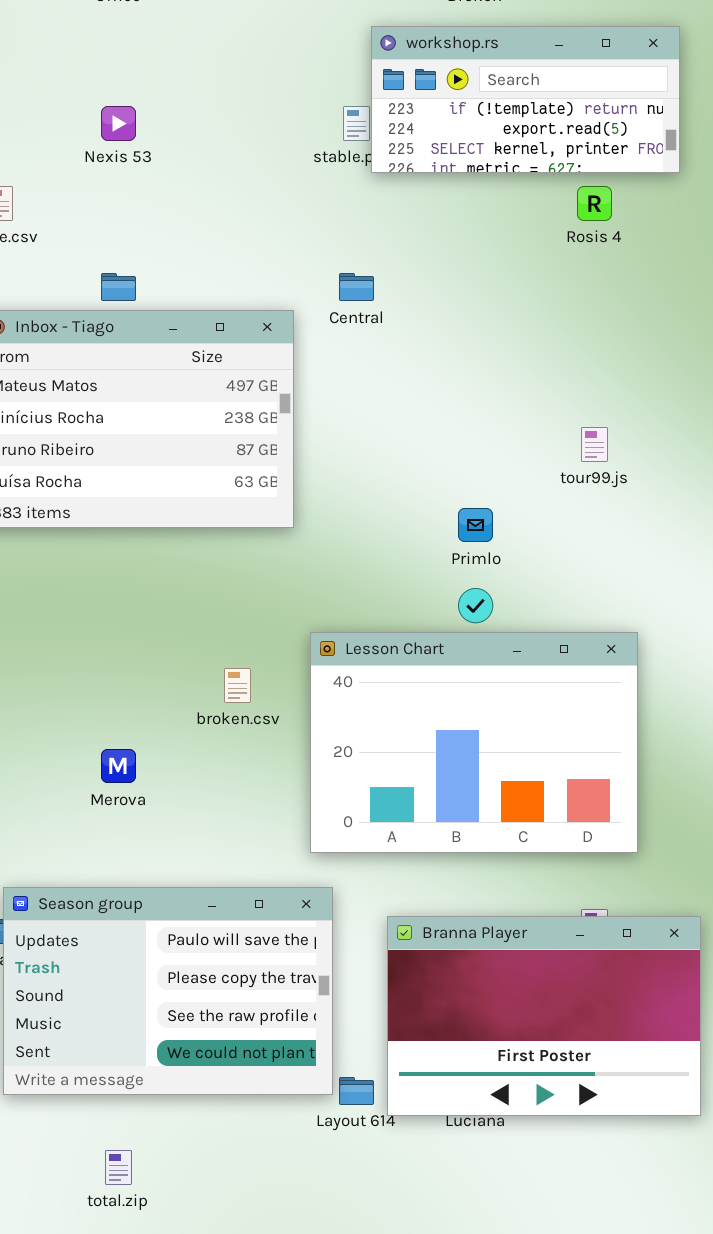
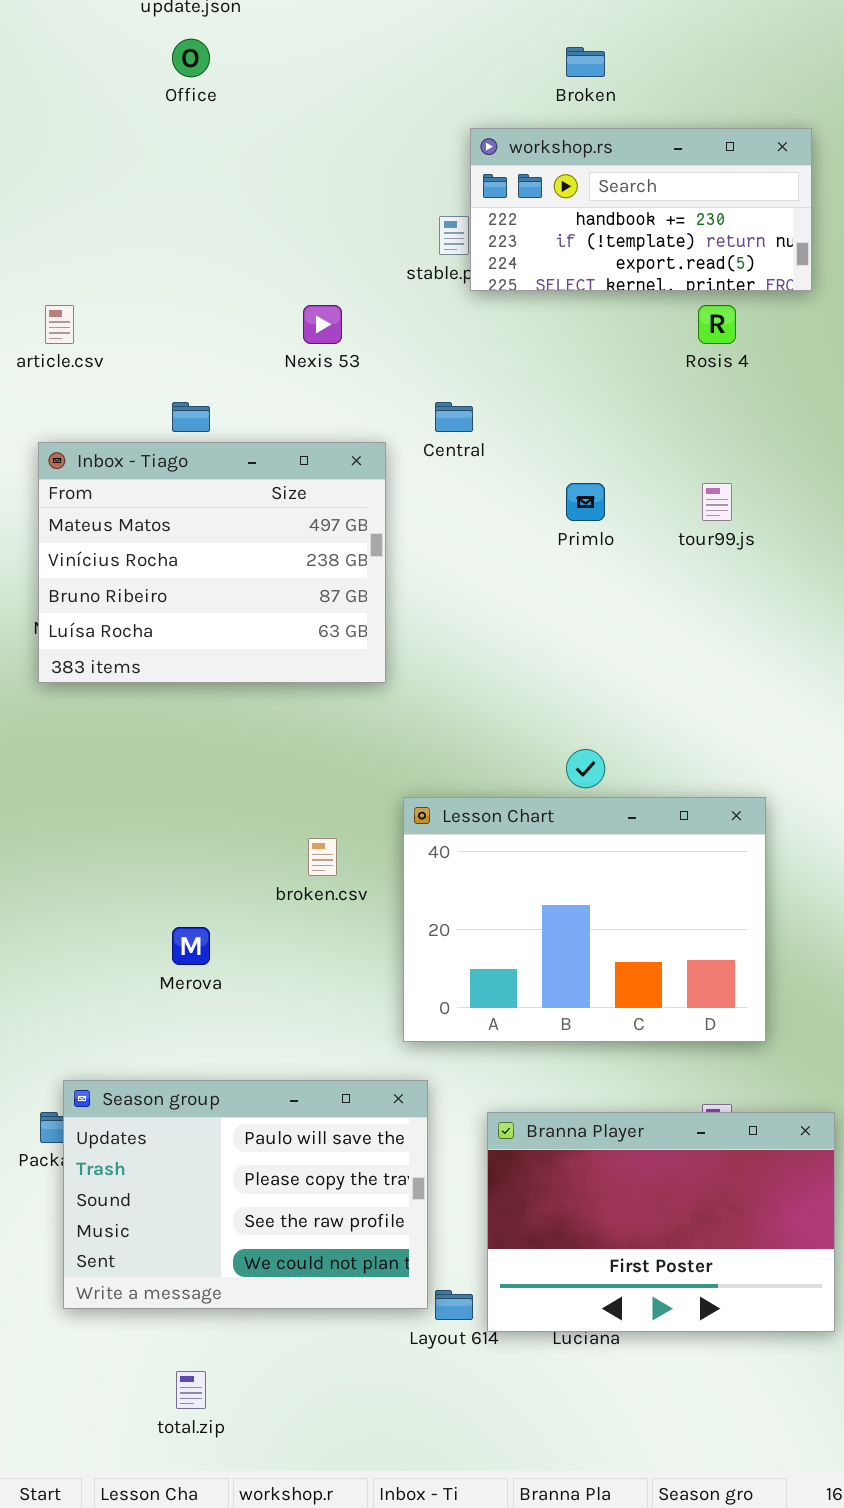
workshop.rs: [371,26,680,173] -> [470,128,812,291], scrolled up 1 row
Nexis 53: [101,106,136,141] -> [303,305,342,344], moved
tour99.js: [581,427,608,462] -> [702,483,732,521], moved
Primlo: [458,508,493,542] -> [566,483,605,521], moved

